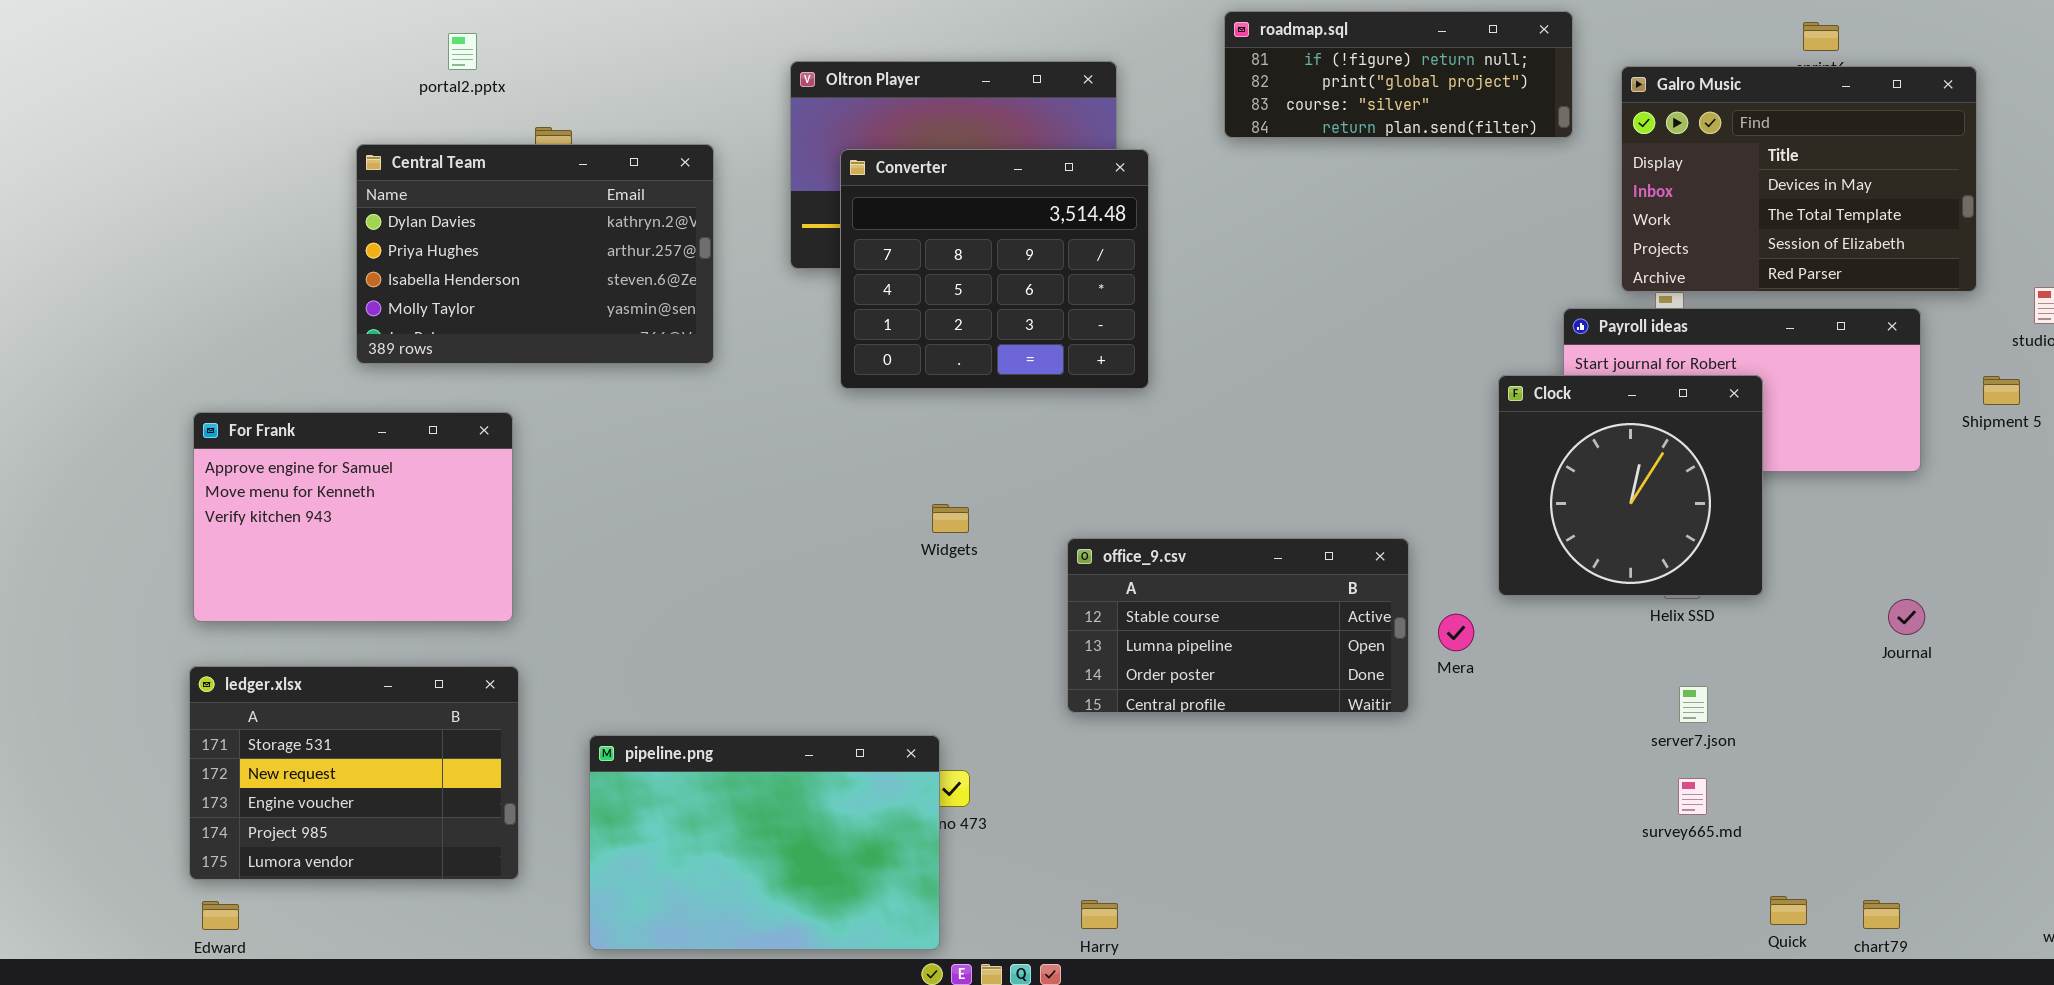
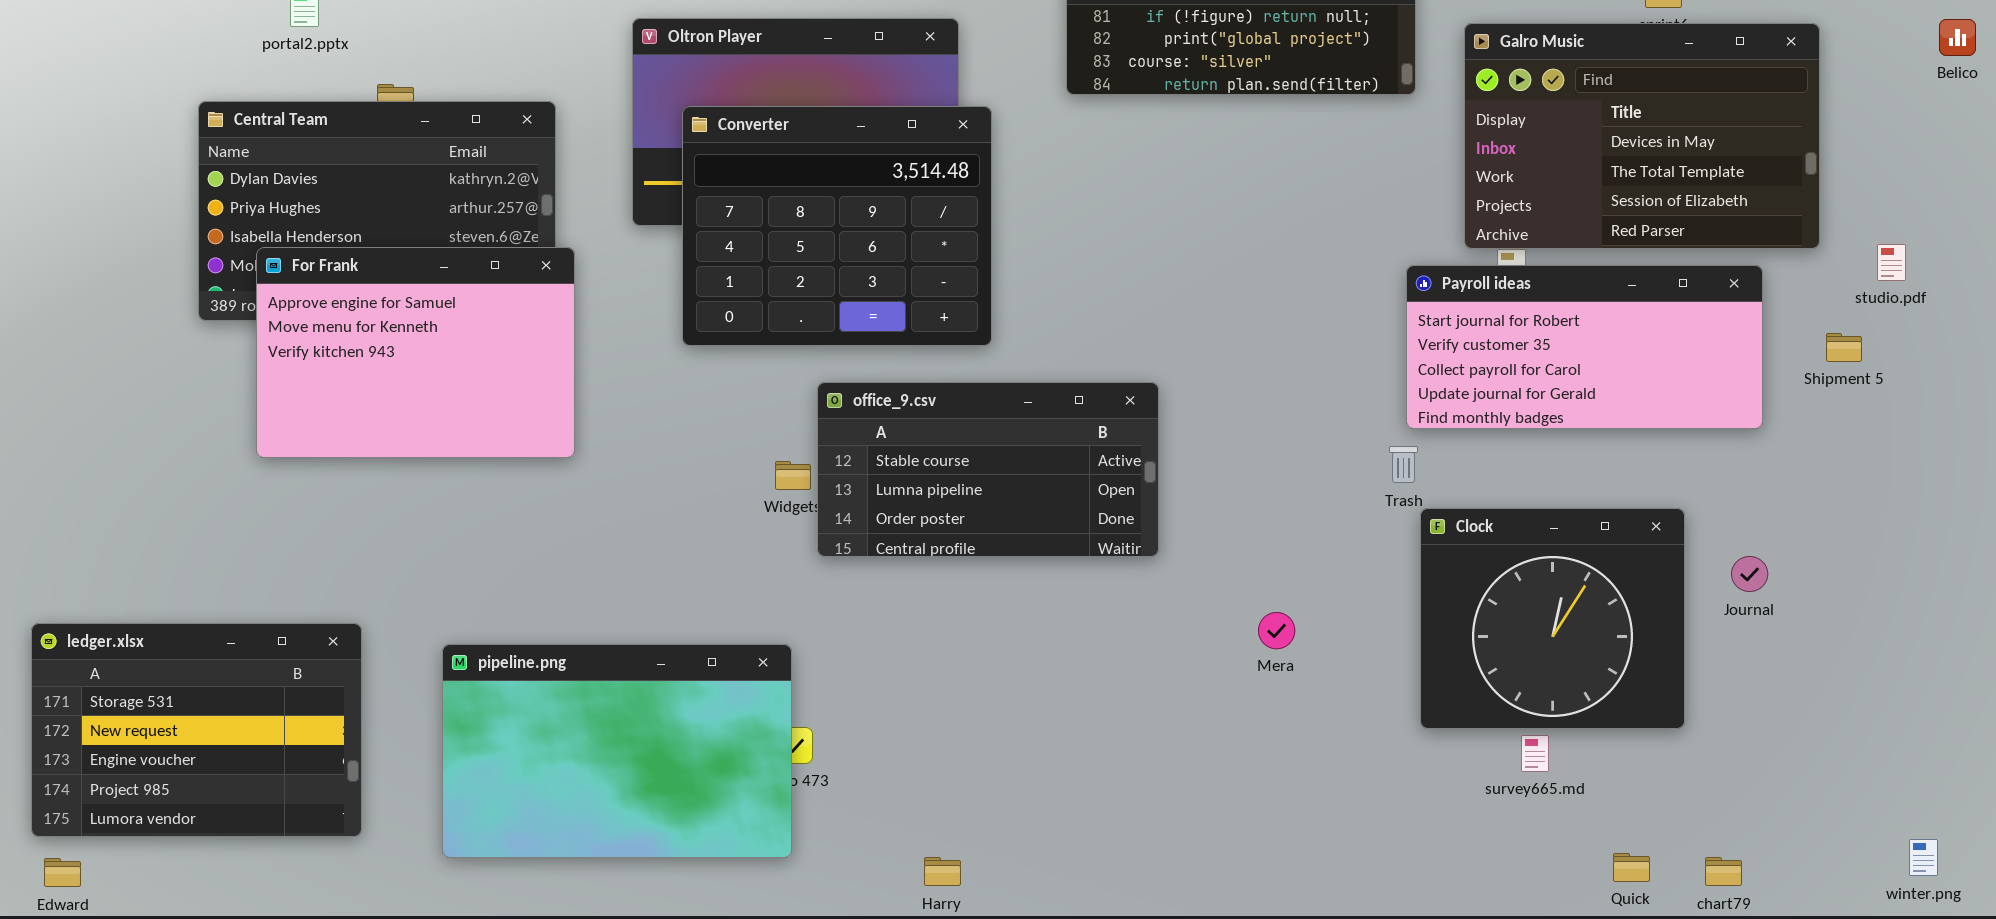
Clock: [1498,375,1763,596] -> [1420,508,1685,729], moved
For Frank: [193,412,513,622] -> [256,247,575,458], moved
office_9.csv: [1067,538,1409,713] -> [817,382,1159,557], moved
Mera: [1438,614,1474,651] -> [1258,612,1295,649], moved
pipeline.png: [589,735,940,950] -> [442,644,792,858], moved

